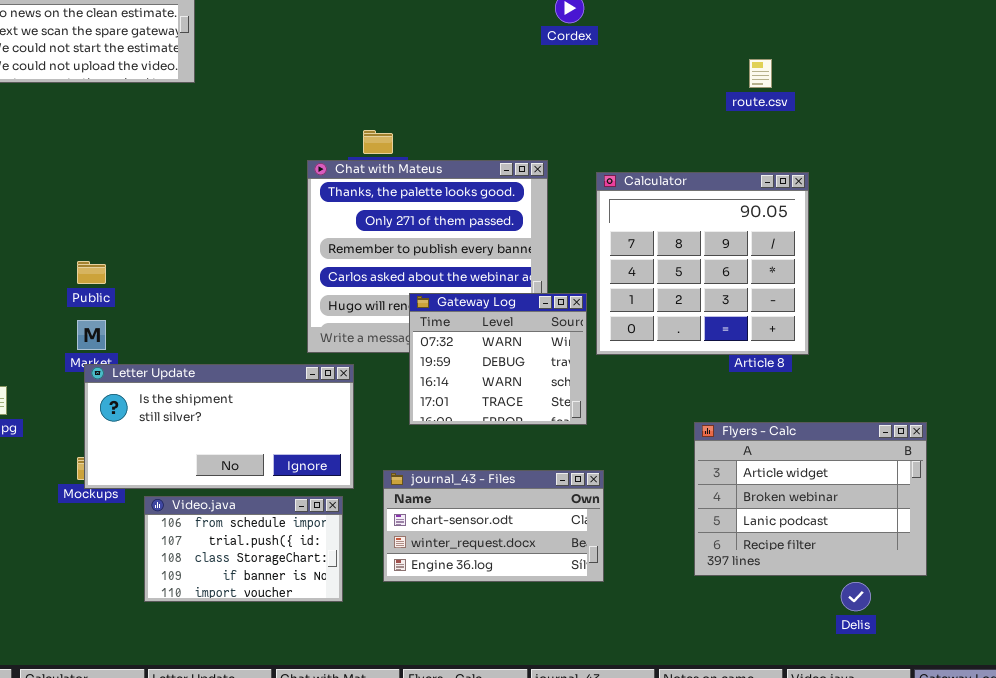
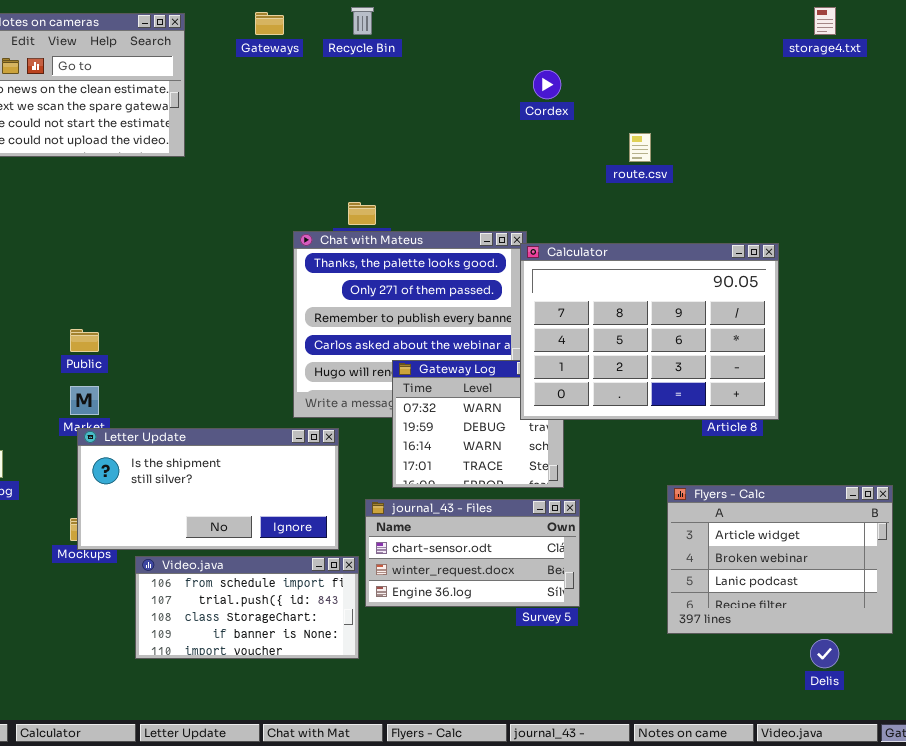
route.csv: [749,59,772,88] -> [629,133,651,162], moved
Calculator: [596,172,809,355] -> [520,243,779,420], resized
journal_43 - Files: [383,470,604,582] -> [365,499,580,607], moved
Video.java: [144,496,343,602] -> [135,556,359,659], resized

